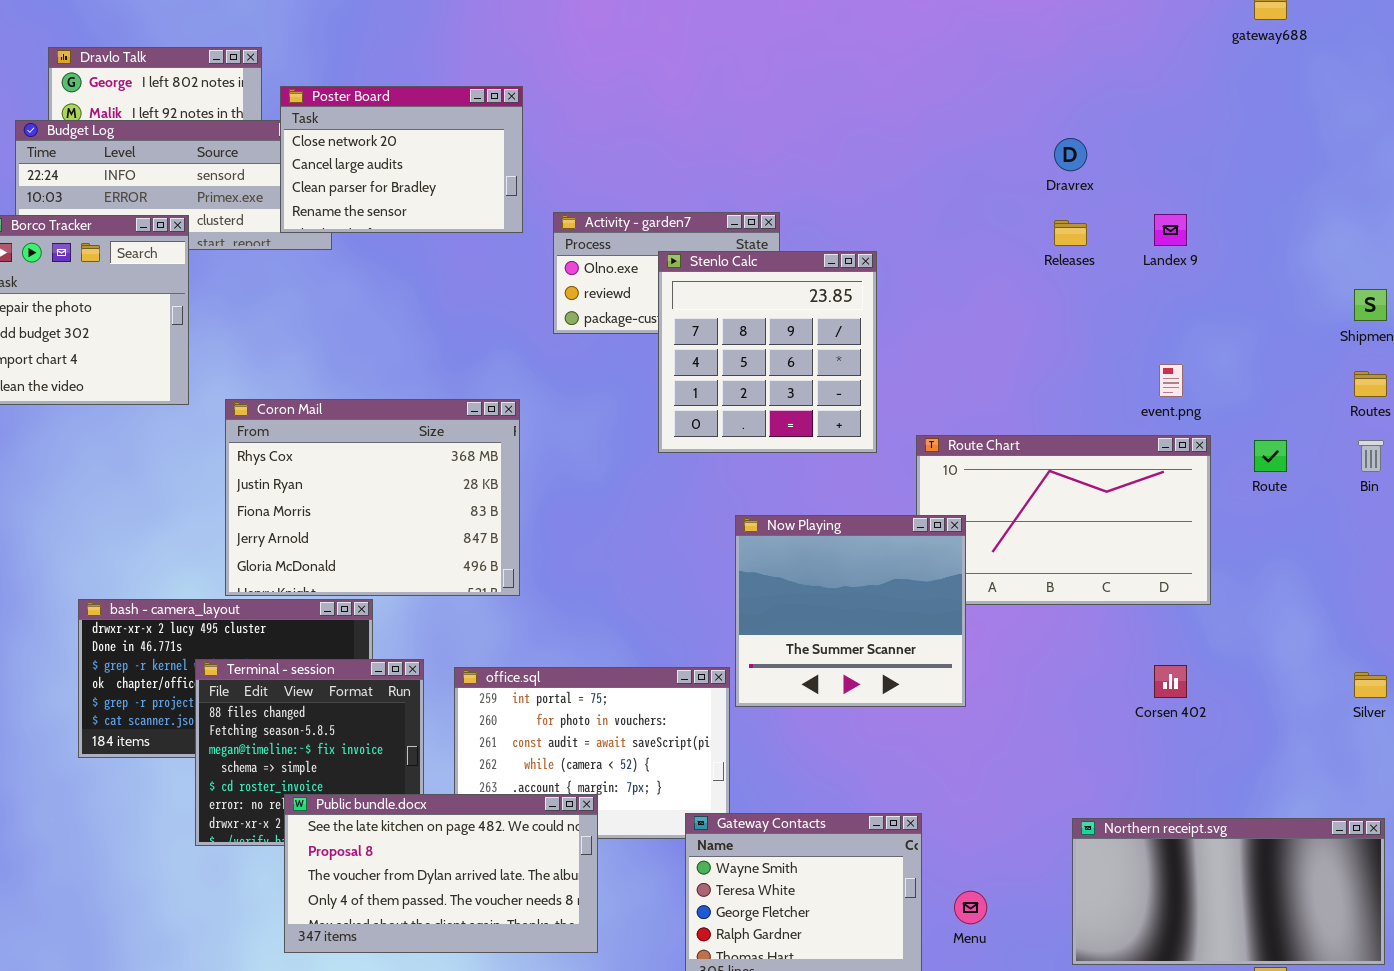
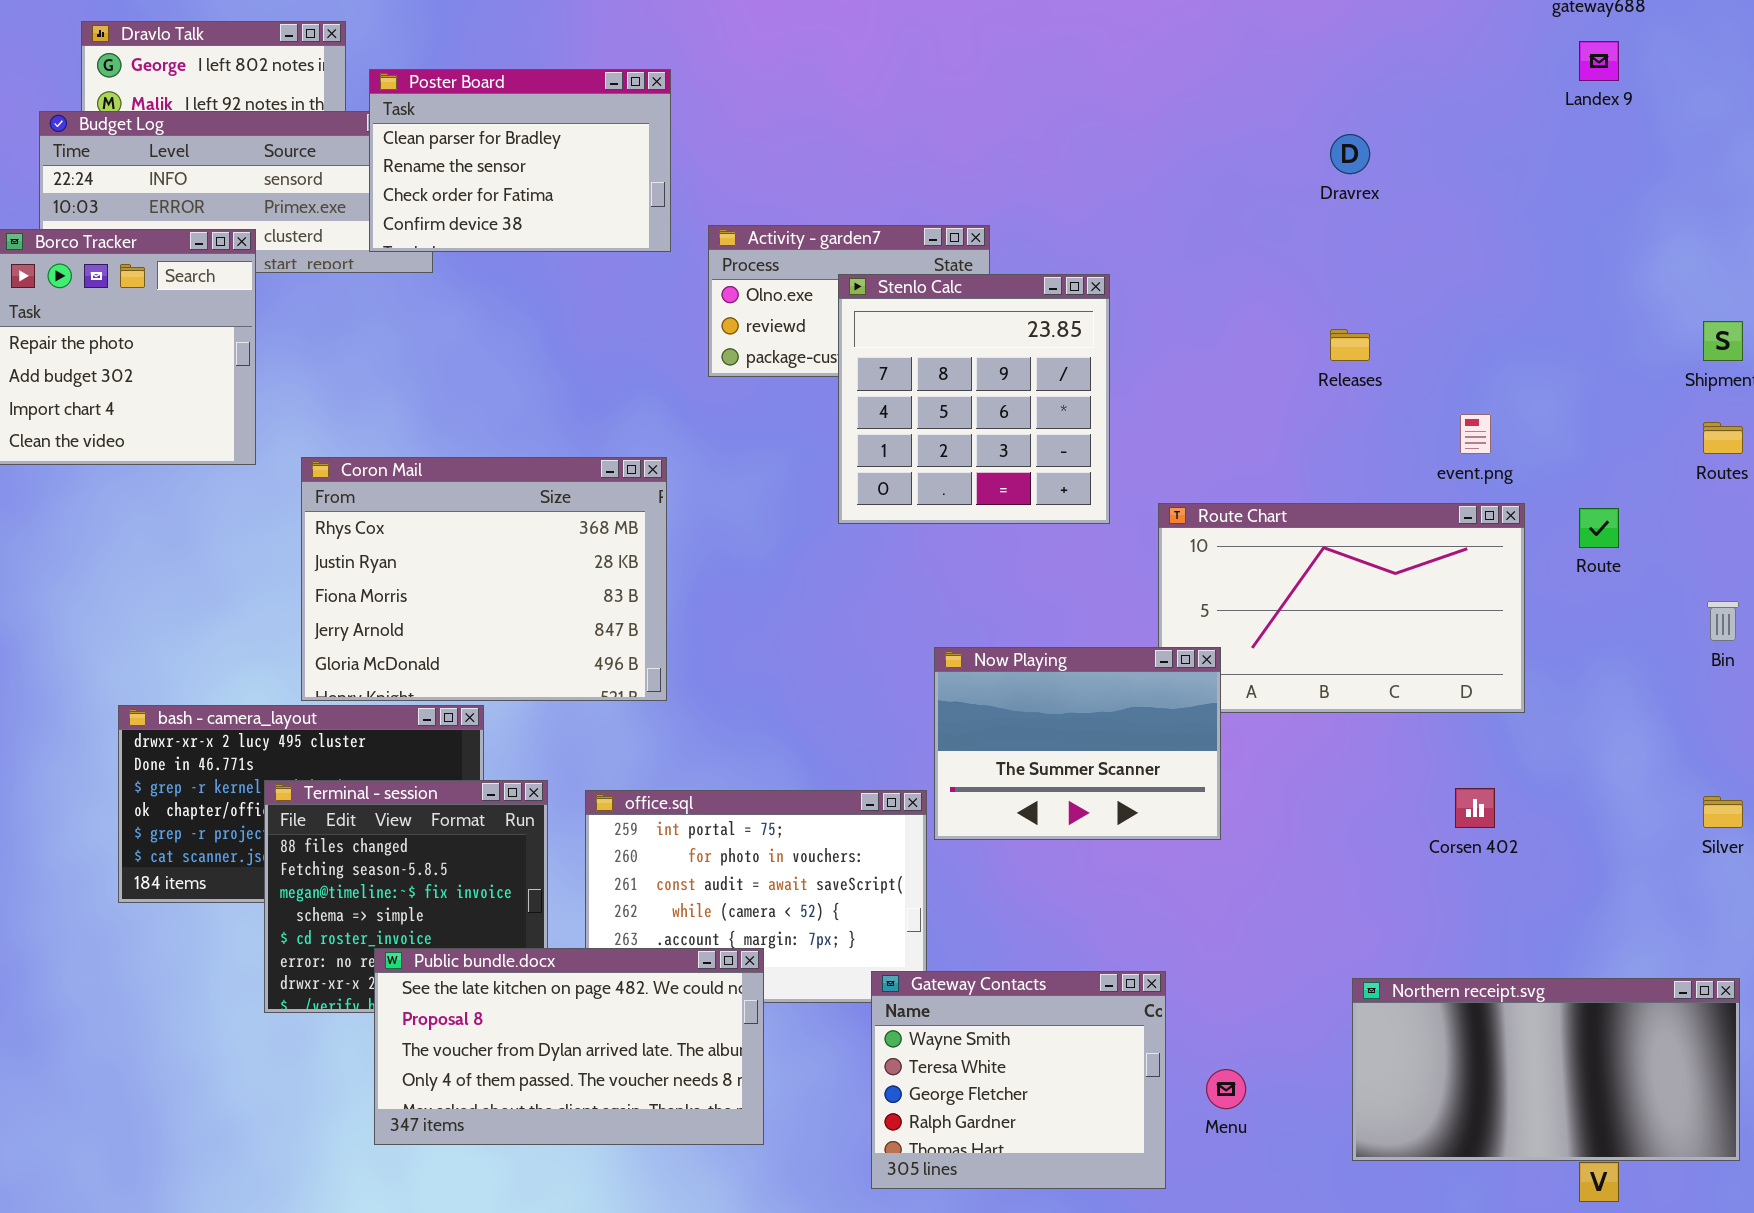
Poster Board: [280,86,523,233] -> [369,69,671,252], scrolled down 2 rows
Landex 9: [1154,214,1187,246] -> [1579,41,1619,81], moved
Releases: [1054,220,1087,246] -> [1330,329,1370,361], moved
Bin: [1358,440,1384,472] -> [1707,601,1739,641], moved
Now Playing: [735,515,966,707] -> [934,647,1221,840], resized

